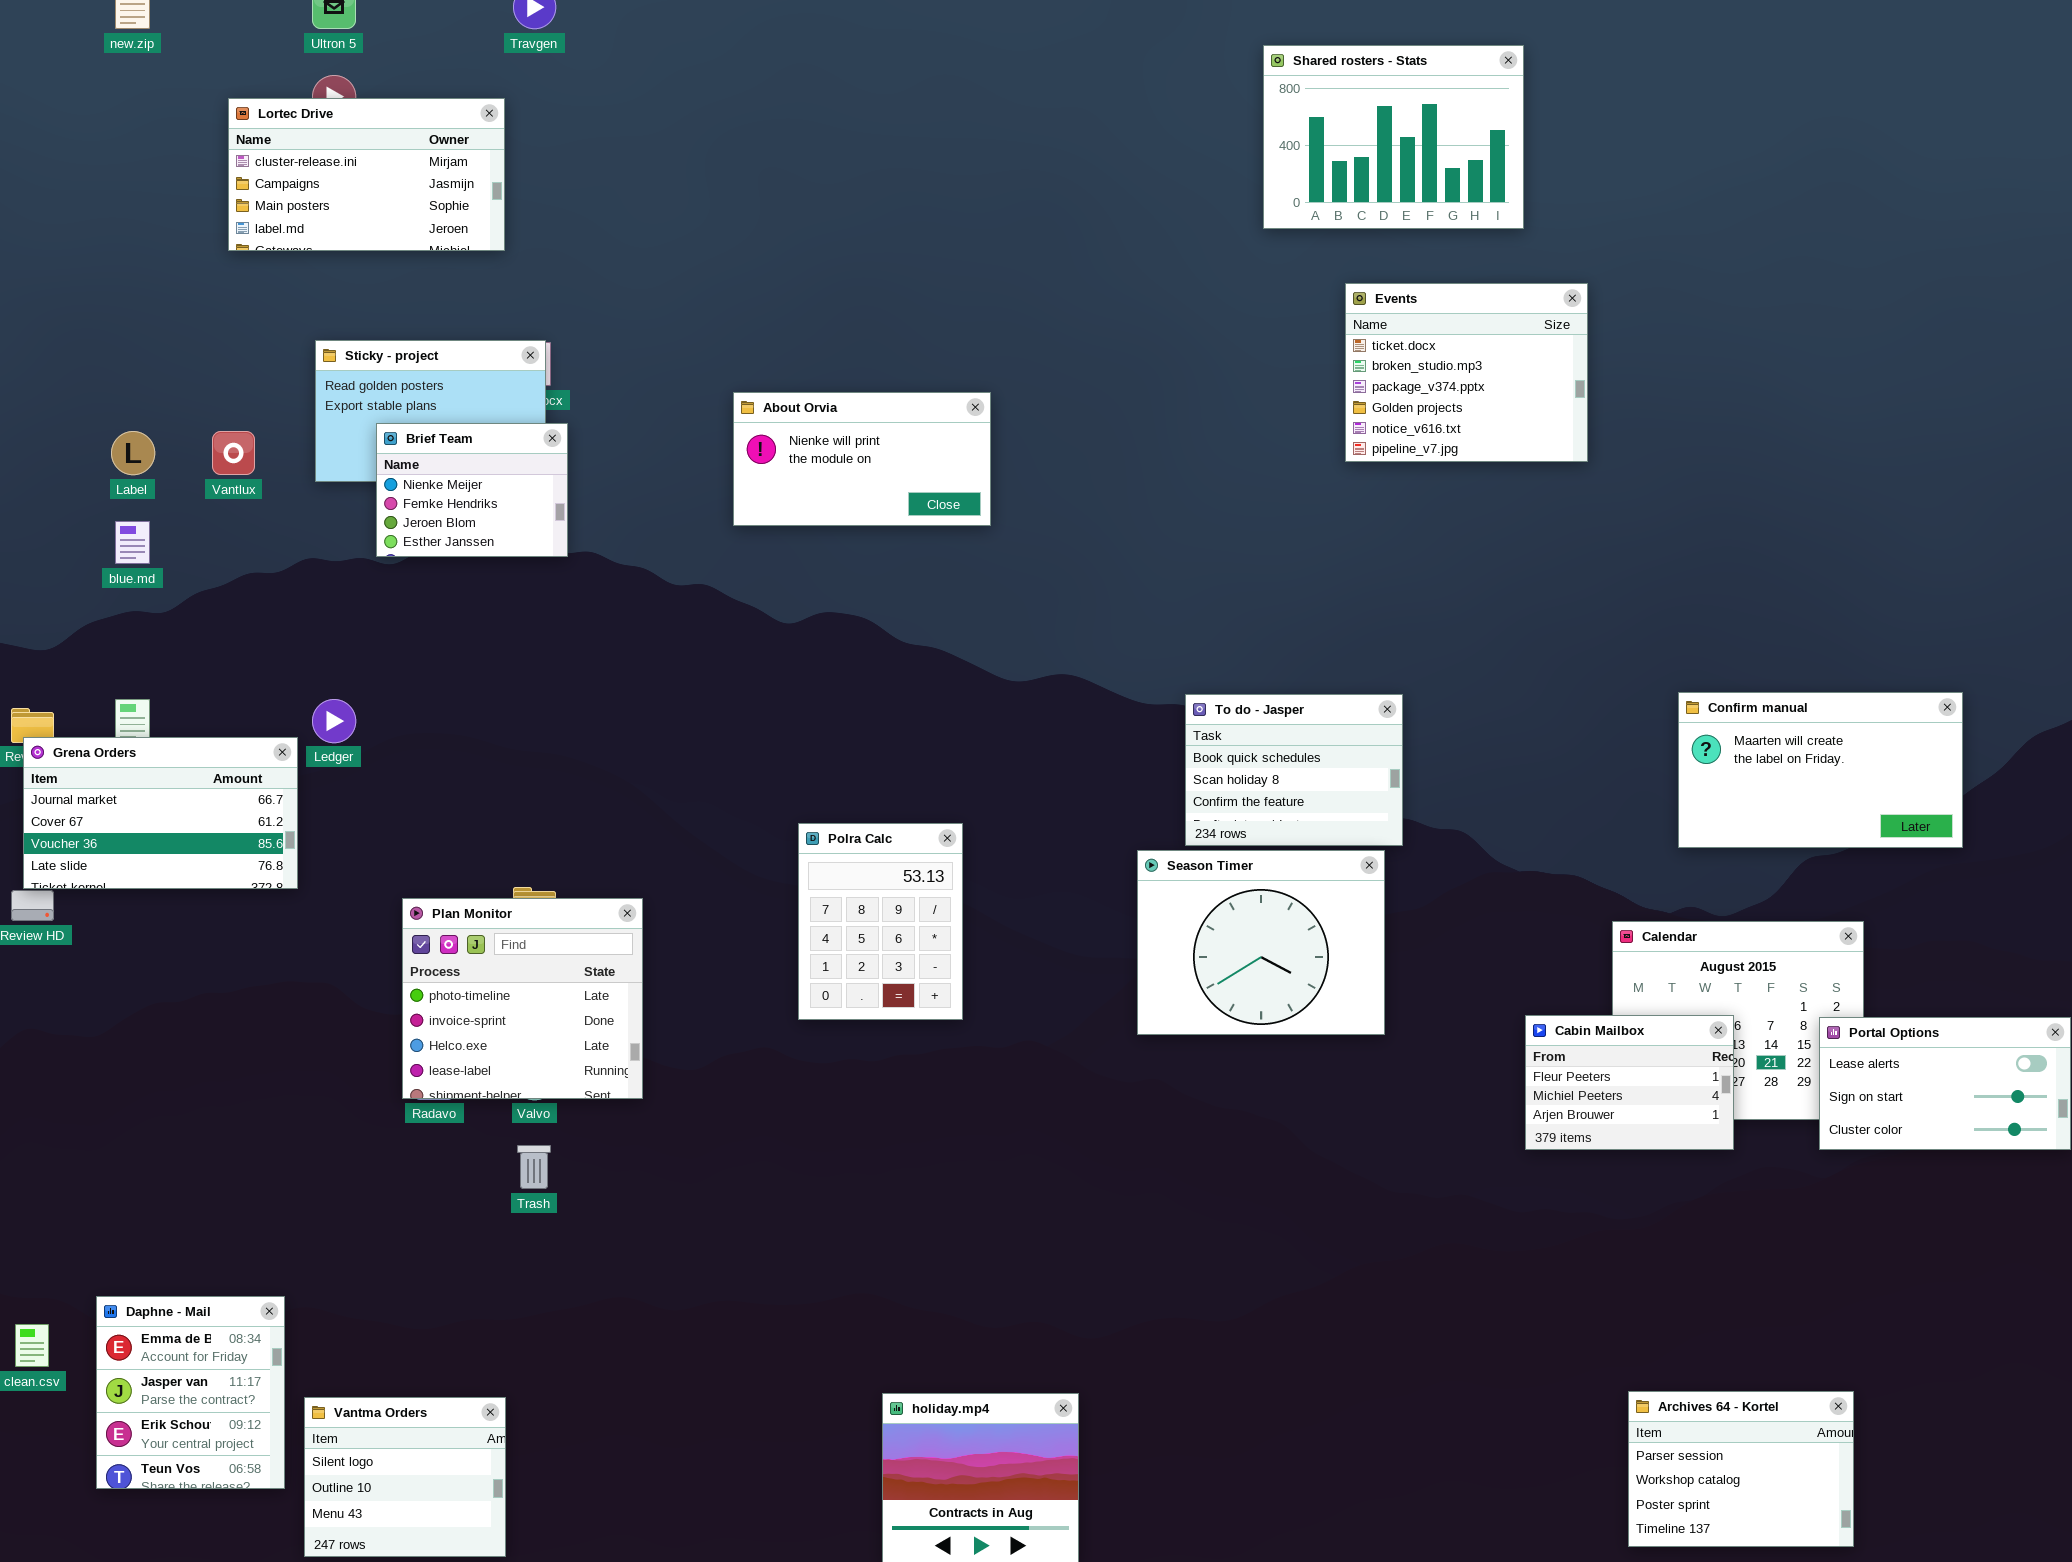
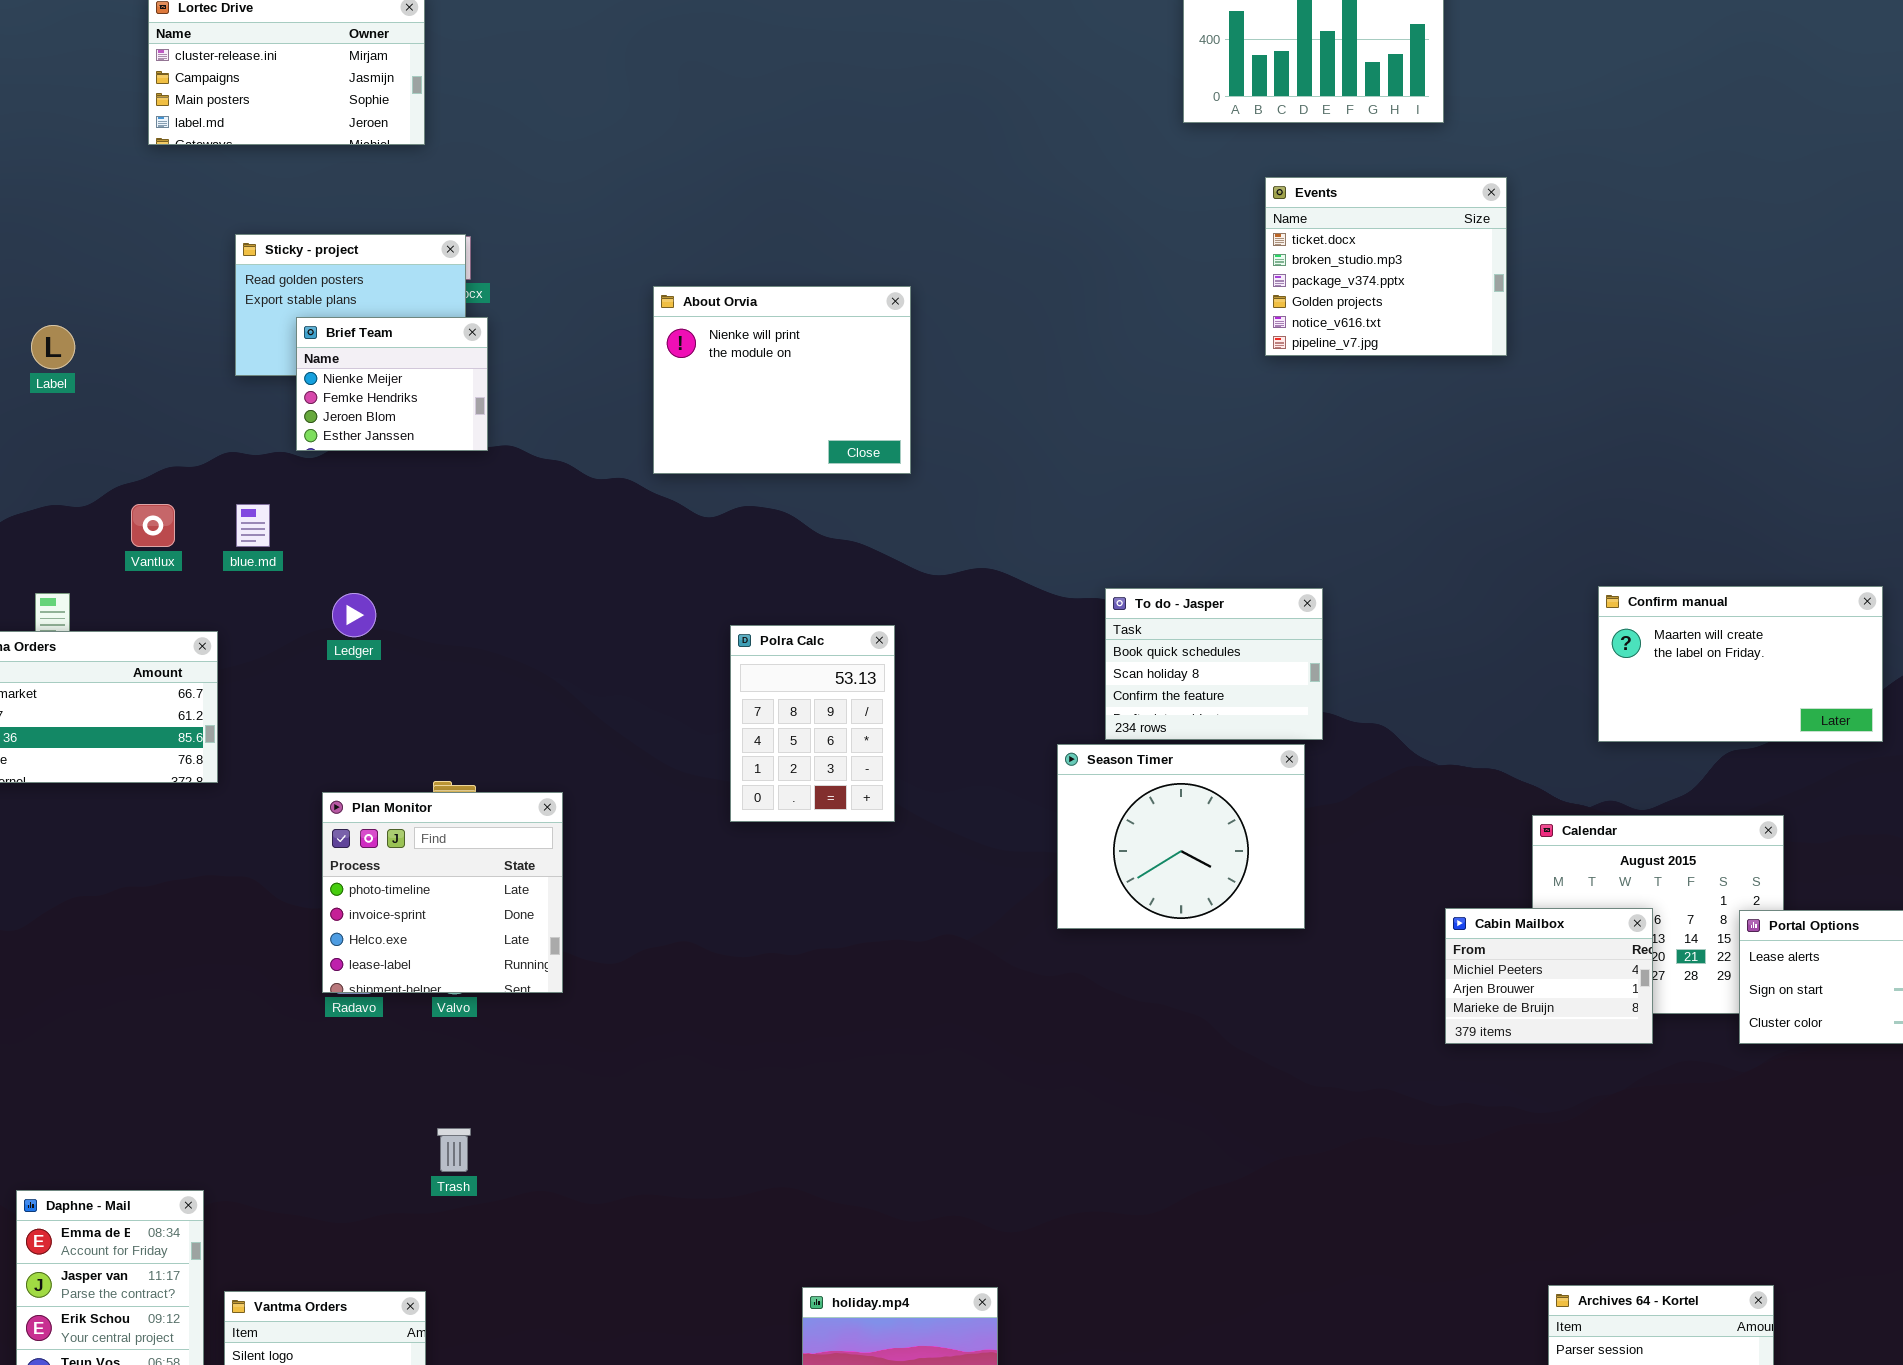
About Orvia: [733,392,991,526] -> [653,286,911,474], resized
Vantlux: [212,431,255,475] -> [131,504,175,547], moved
blue.md: [115,521,150,564] -> [236,504,270,547], moved
Ledger: [312,699,356,743] -> [332,593,376,637], moved
Polra Calc: [798,823,963,1020] -> [730,625,895,822], moved
Cabin Mailbox: [1525,1015,1734,1150] -> [1445,908,1653,1044], scrolled down 1 row
Trash: [517,1145,551,1189] -> [437,1128,471,1172], moved

